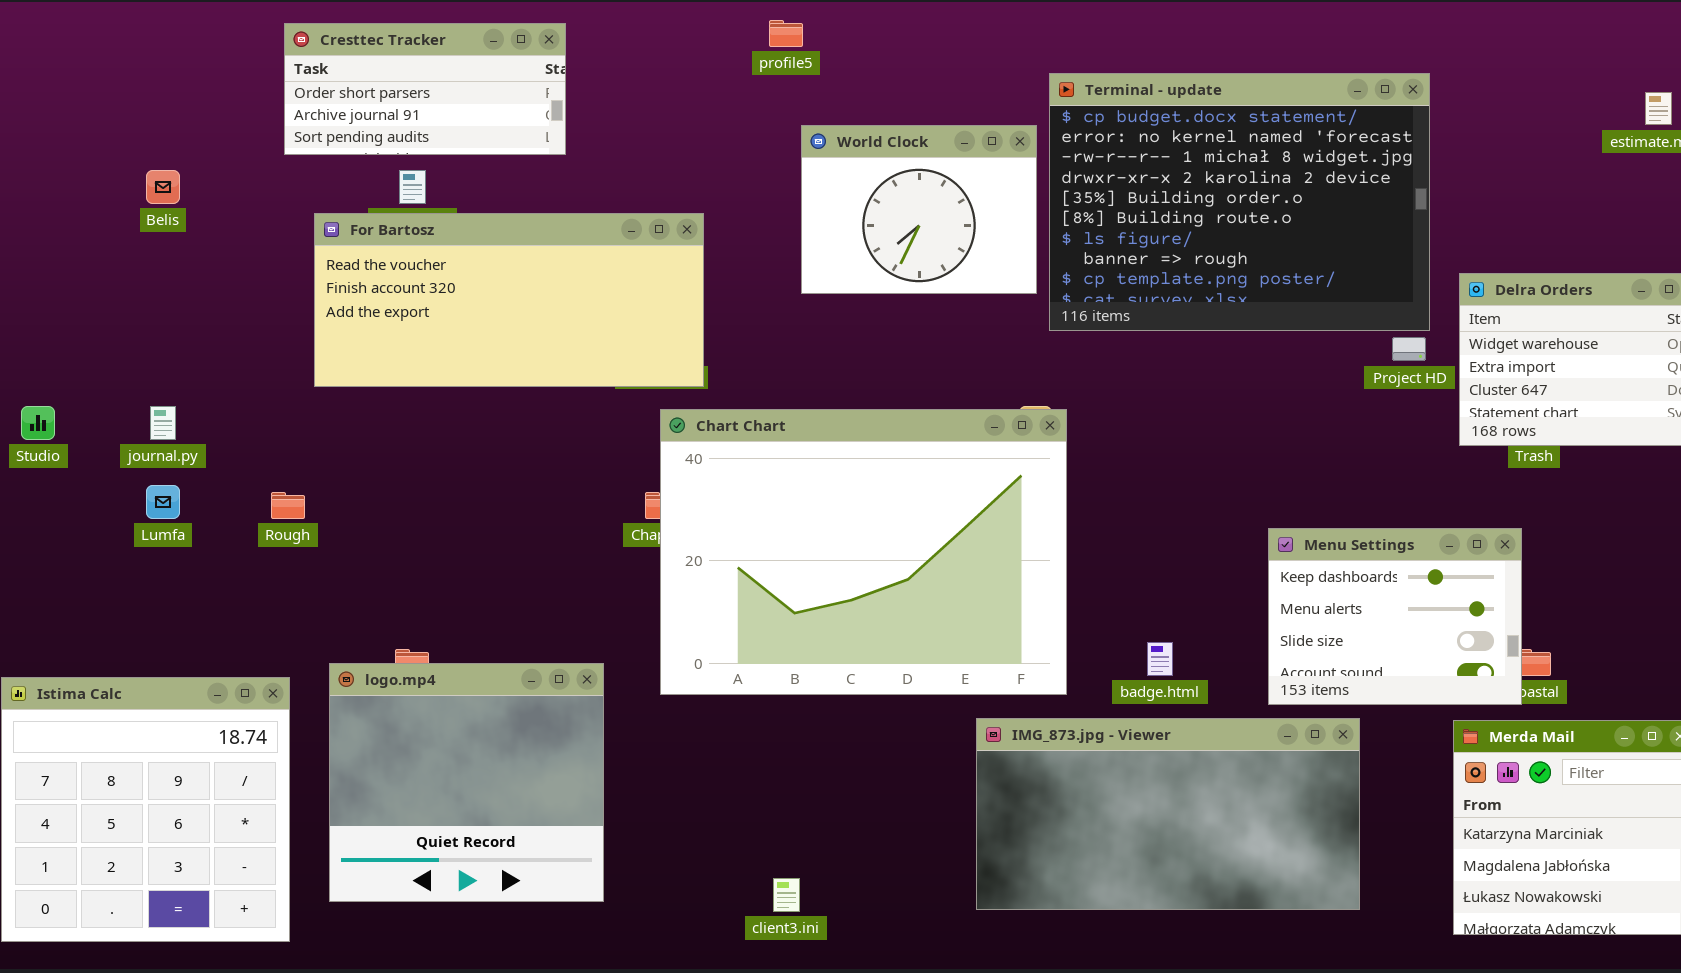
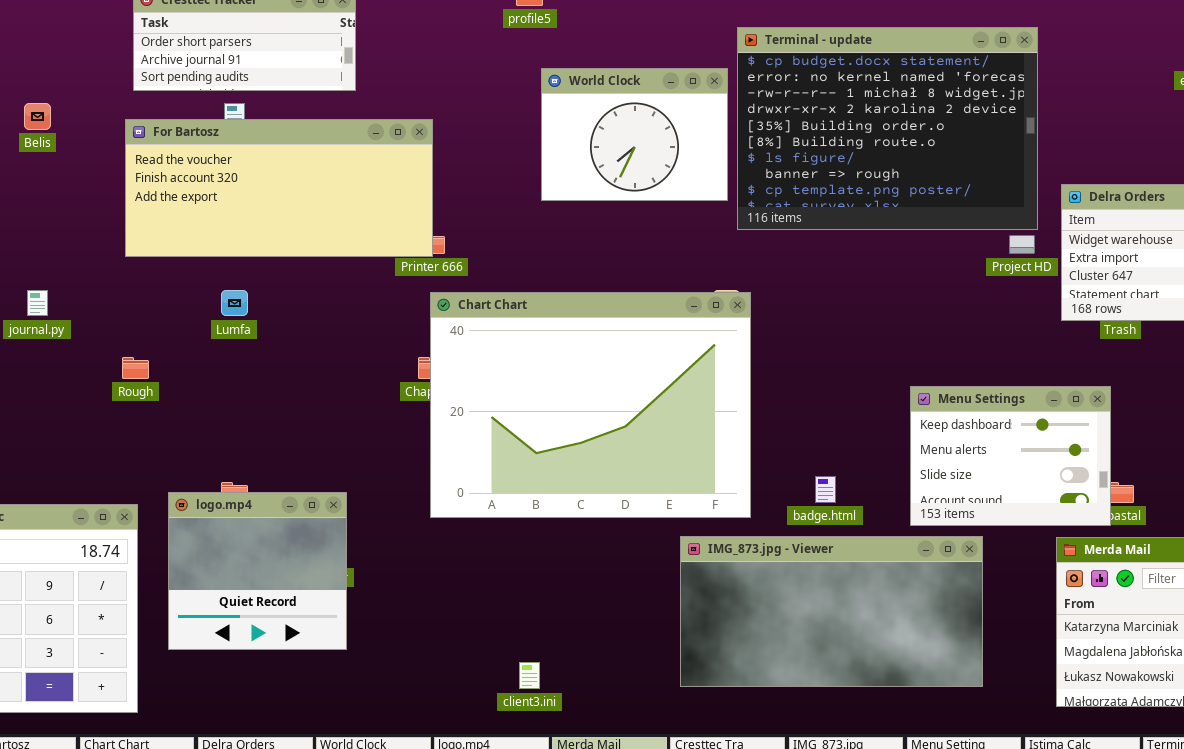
For Bartosz: [314,213,704,387] -> [125,119,433,257], moved
Lumfa: [146,485,180,519] -> [221,290,248,316], moved
logo.mp4: [329,663,604,902] -> [168,492,347,650], resized

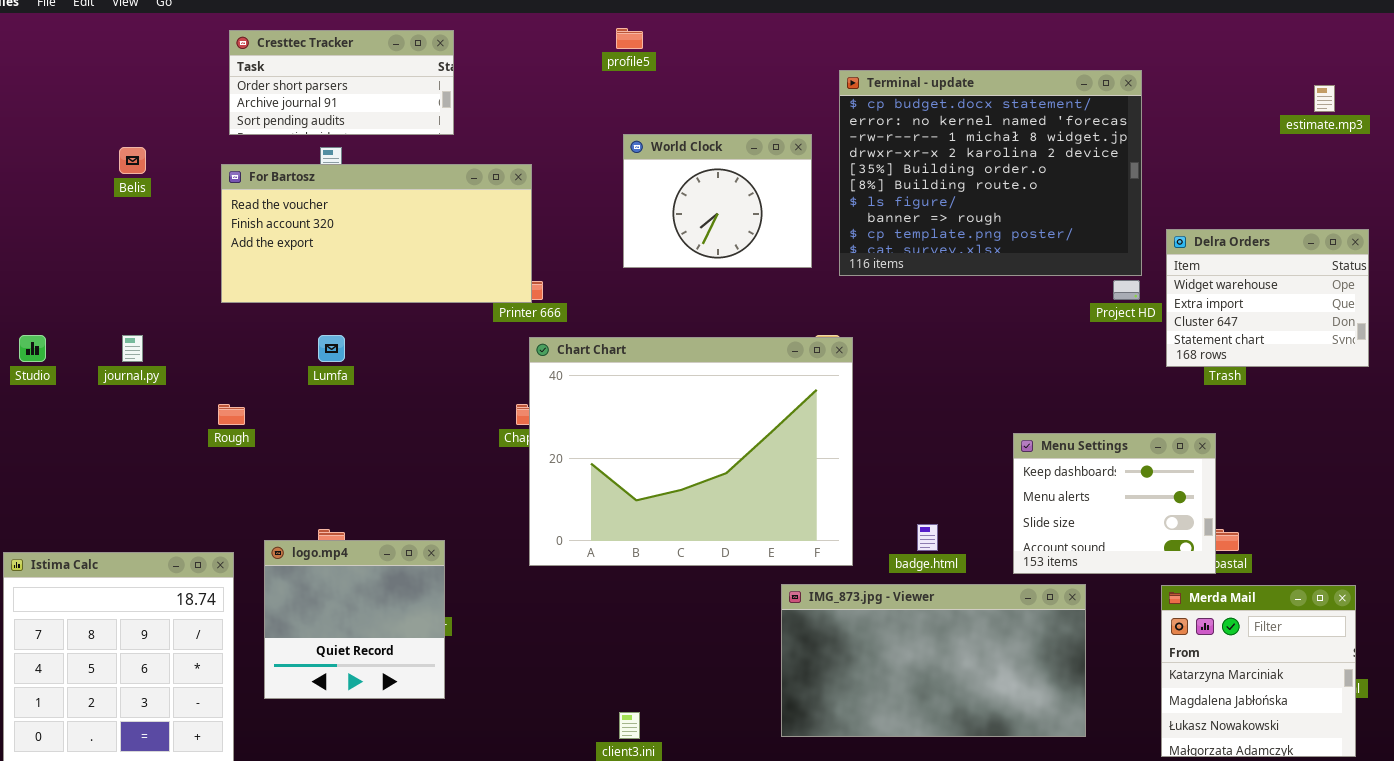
World Clock: [541,68,728,201] -> [623,134,812,268], moved

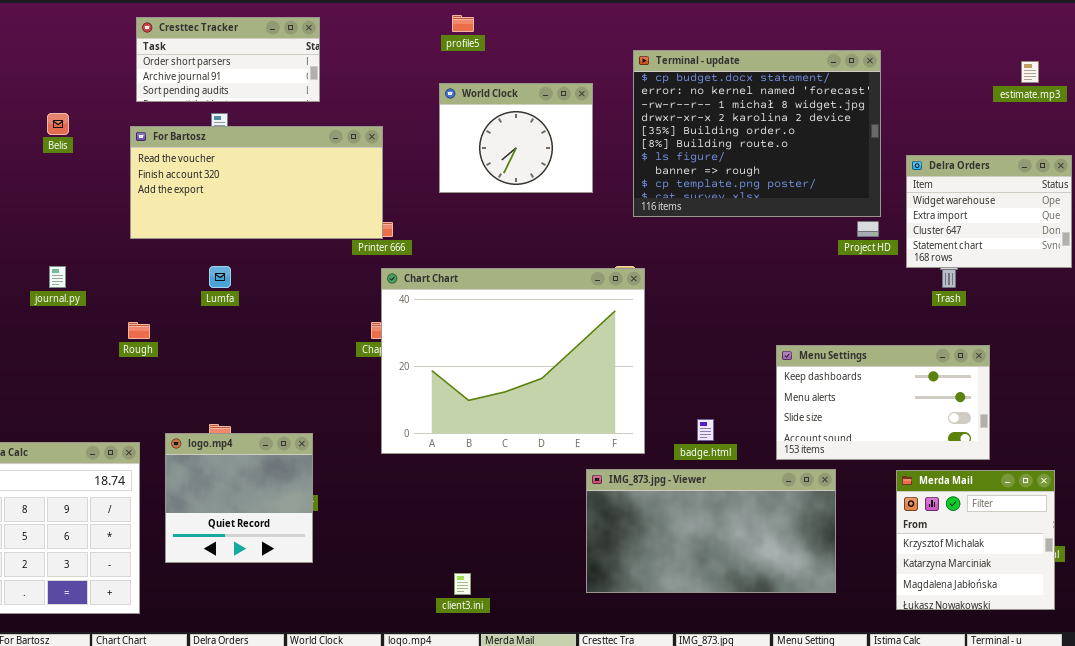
World Clock: [623,134,812,268] -> [439,83,593,193], moved
Delra Orders: [1166,229,1369,367] -> [906,155,1072,268], moved
Menu Settings: [1013,433,1216,574] -> [776,345,990,460], resized
Merda Mail: [1161,585,1356,757] -> [896,470,1055,610], scrolled up 1 row

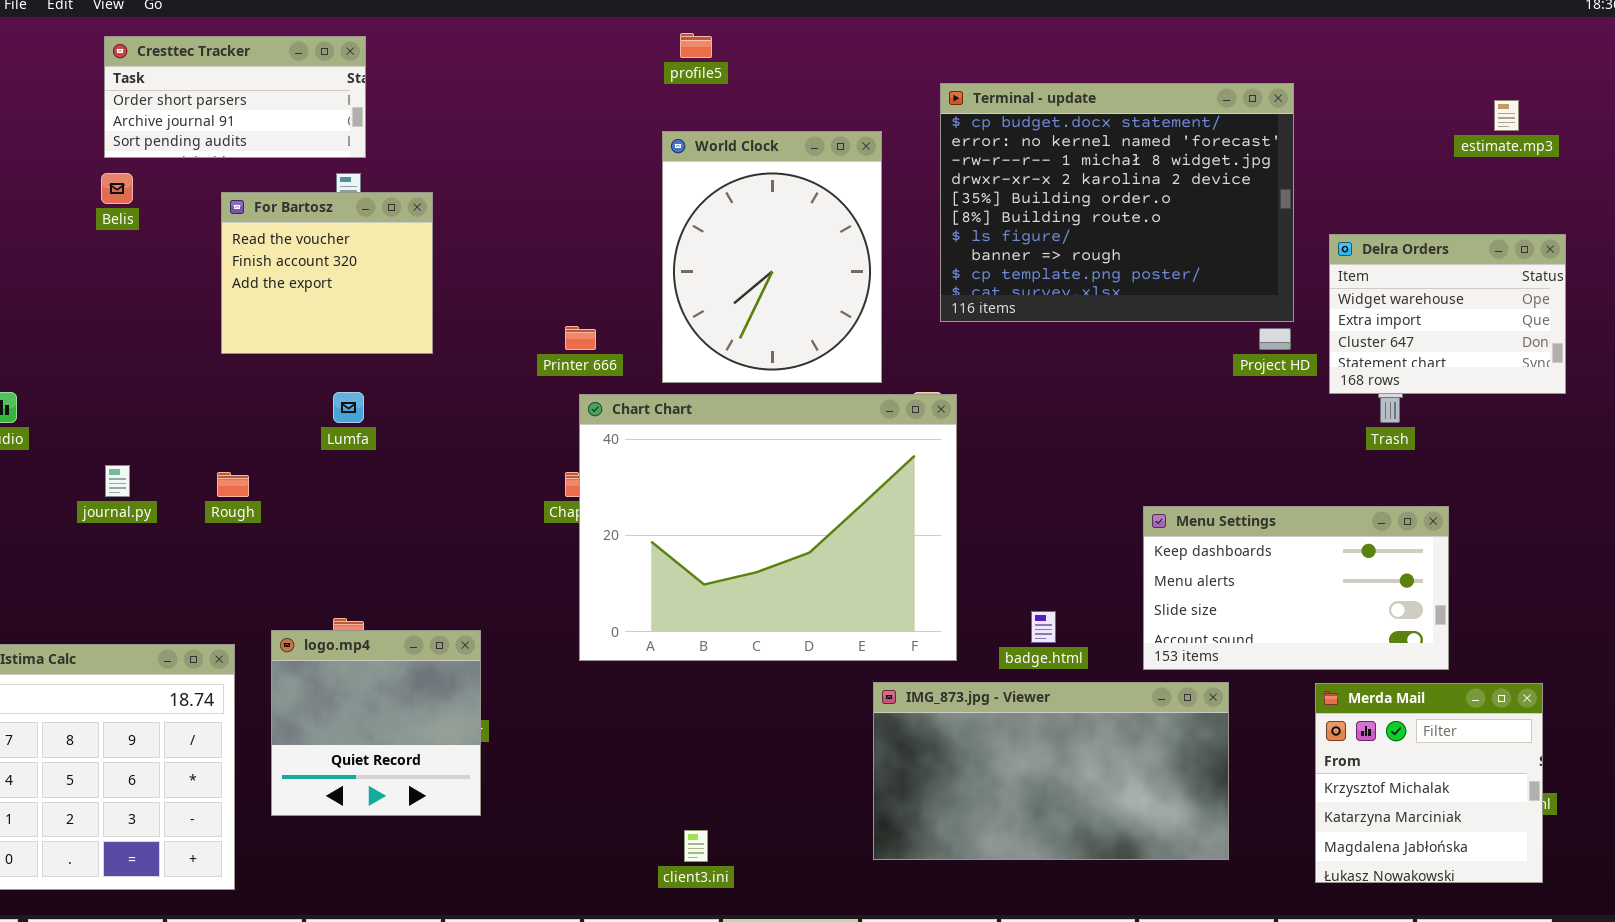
Cresttec Tracker: [136,17,320,102] -> [104,36,366,158], moved
World Clock: [439,83,593,193] -> [662,131,882,383], resized
For Bartosz: [130,126,383,239] -> [221,192,433,354], resized
journal.py: [49,266,66,288] -> [105,465,130,497], moved

